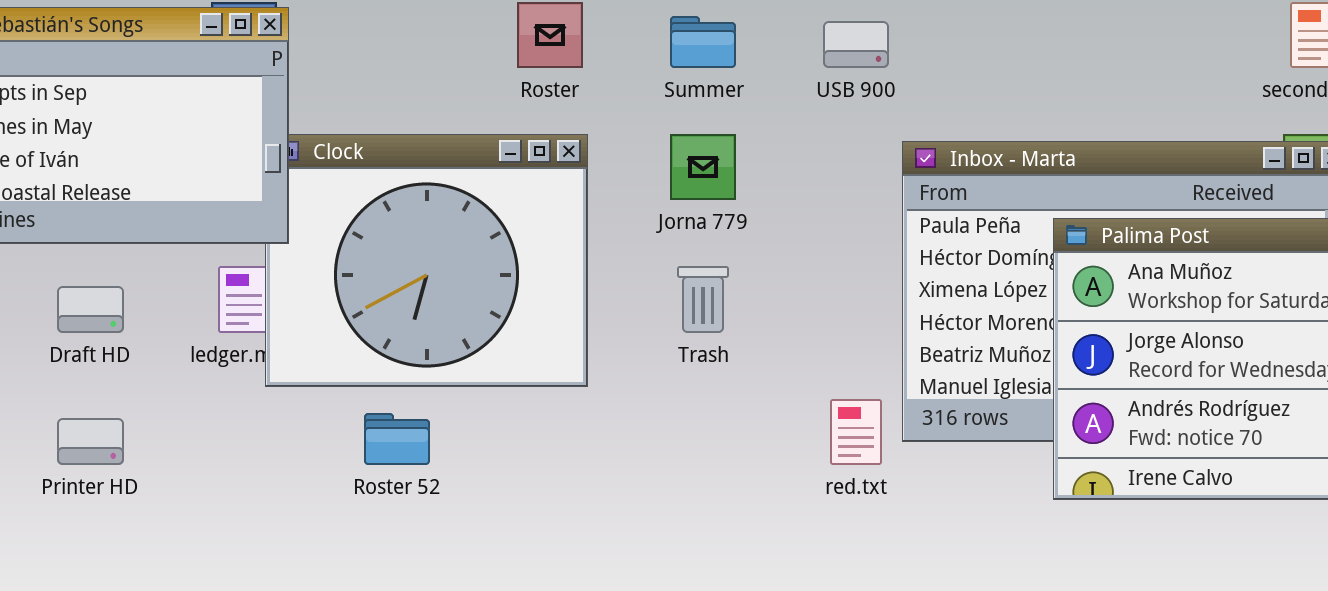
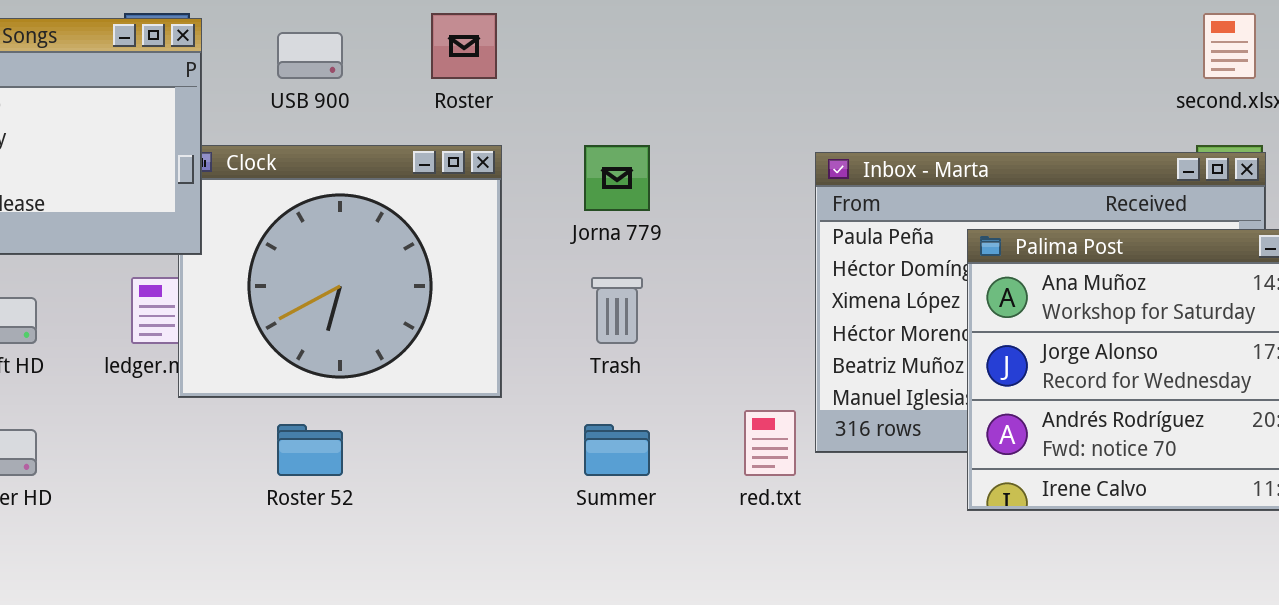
Summer: [670,16,736,68] -> [584,424,650,476], moved
USB 900: [823,21,889,68] -> [277,32,343,79], moved

